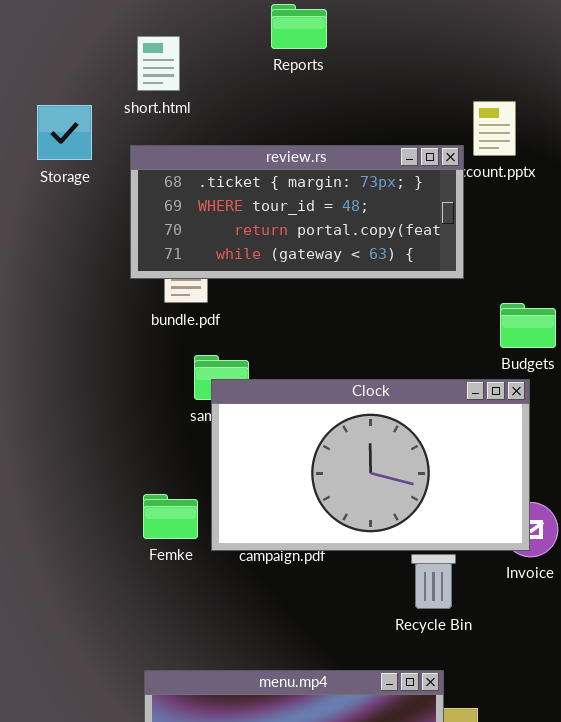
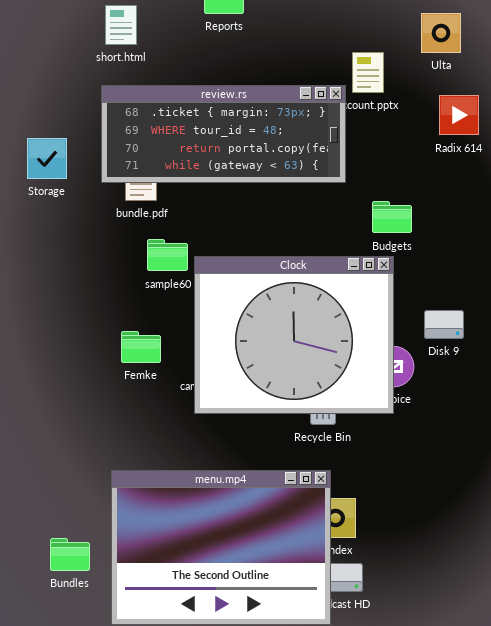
Storage: [37,105,92,160] -> [27,138,67,179], moved
Clock: [211,379,530,551] -> [194,256,394,414], resized
Femke: [143,494,198,539] -> [121,331,161,363], moved

